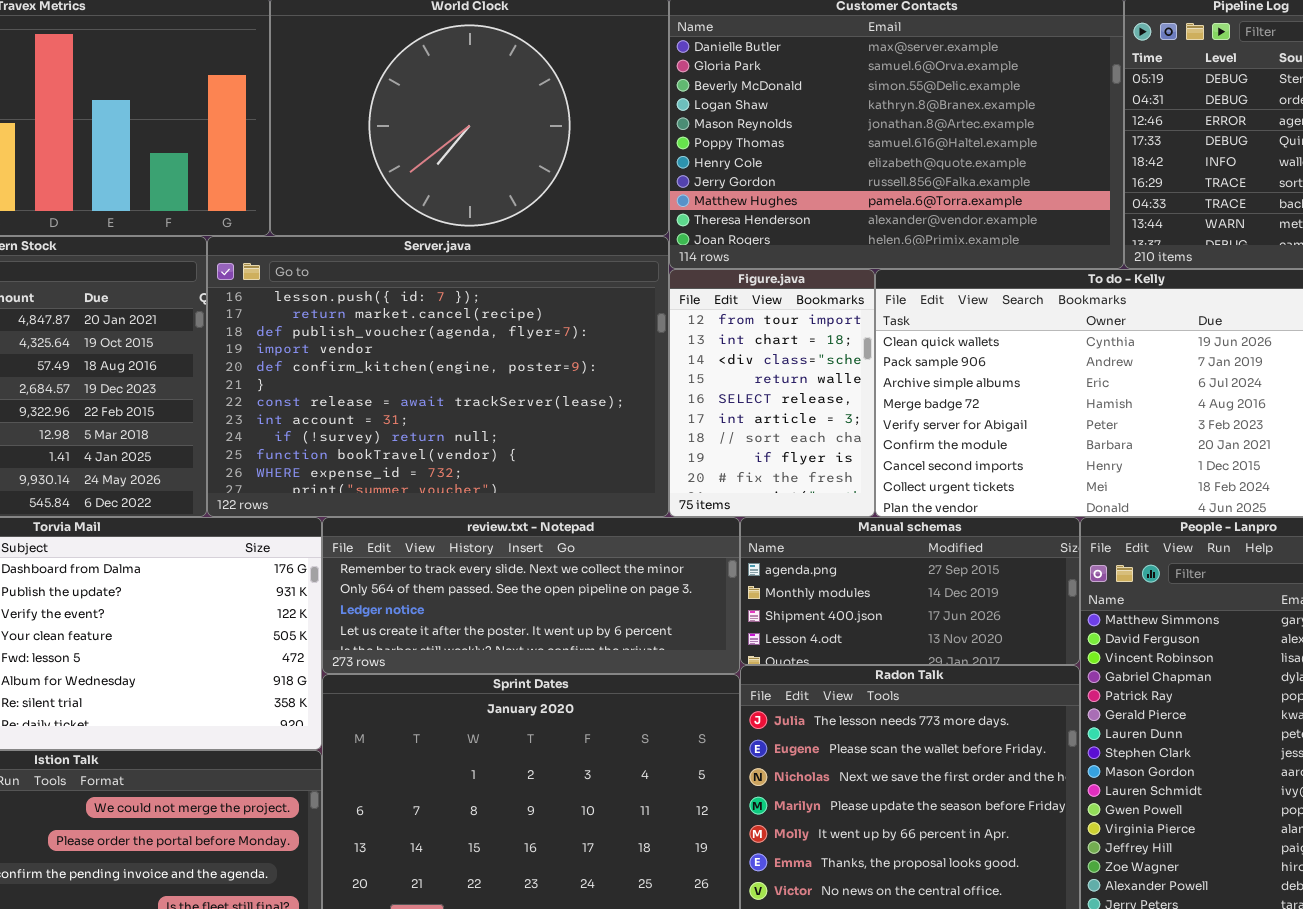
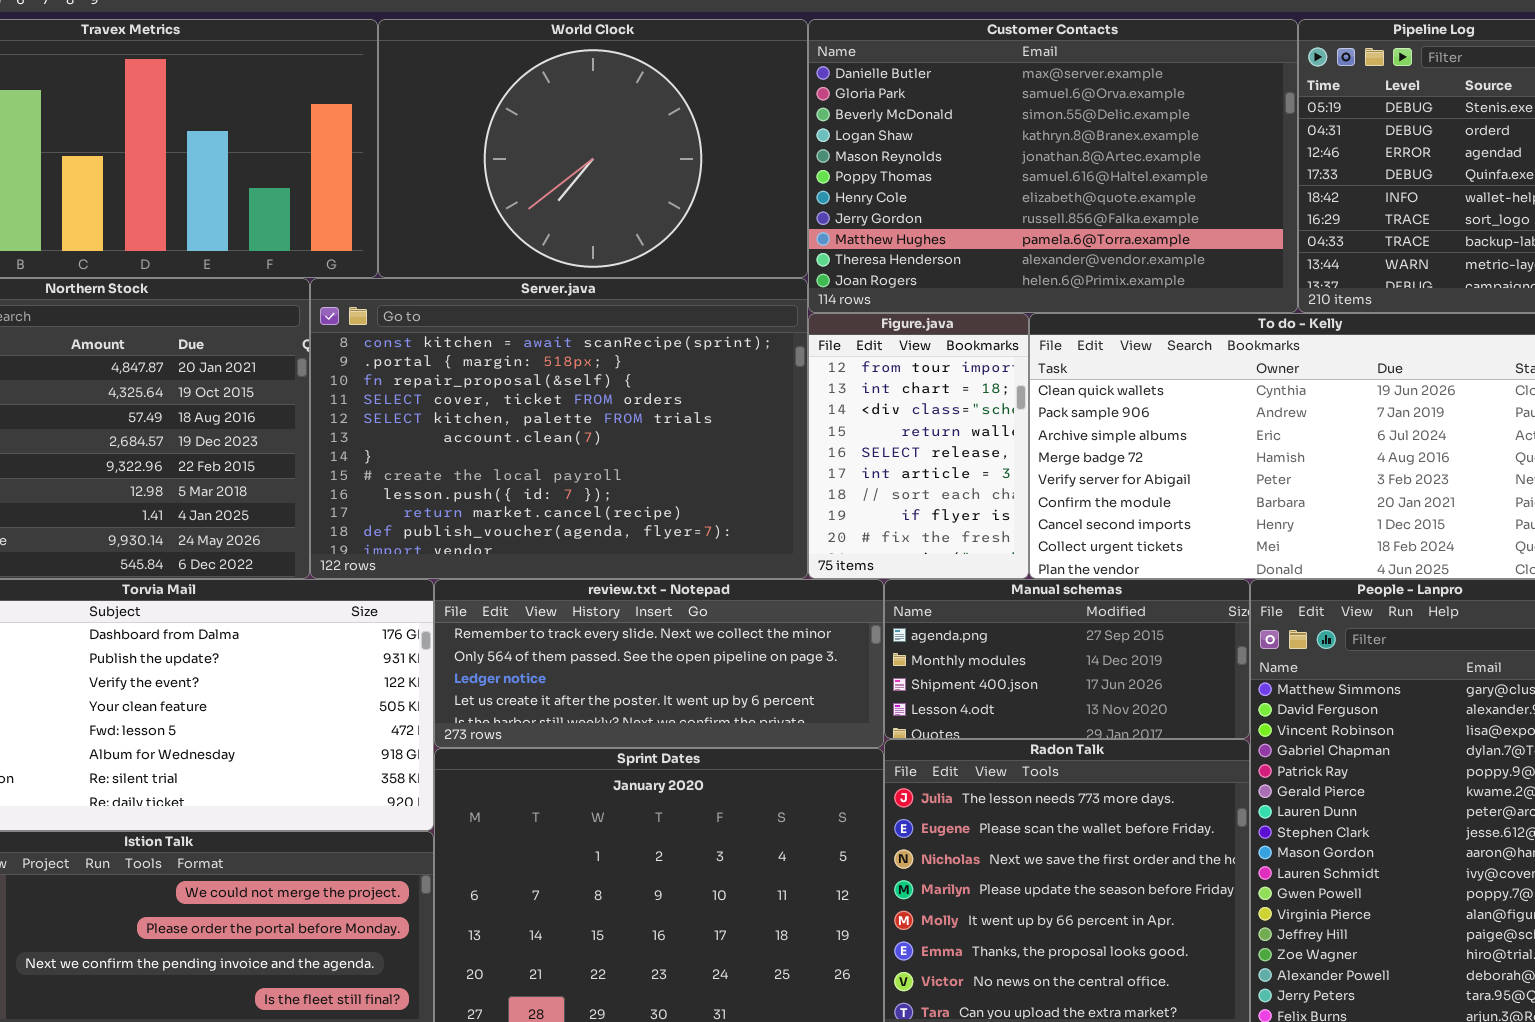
Server.java: [207,236,669,517] -> [310,278,808,579], scrolled up 8 rows

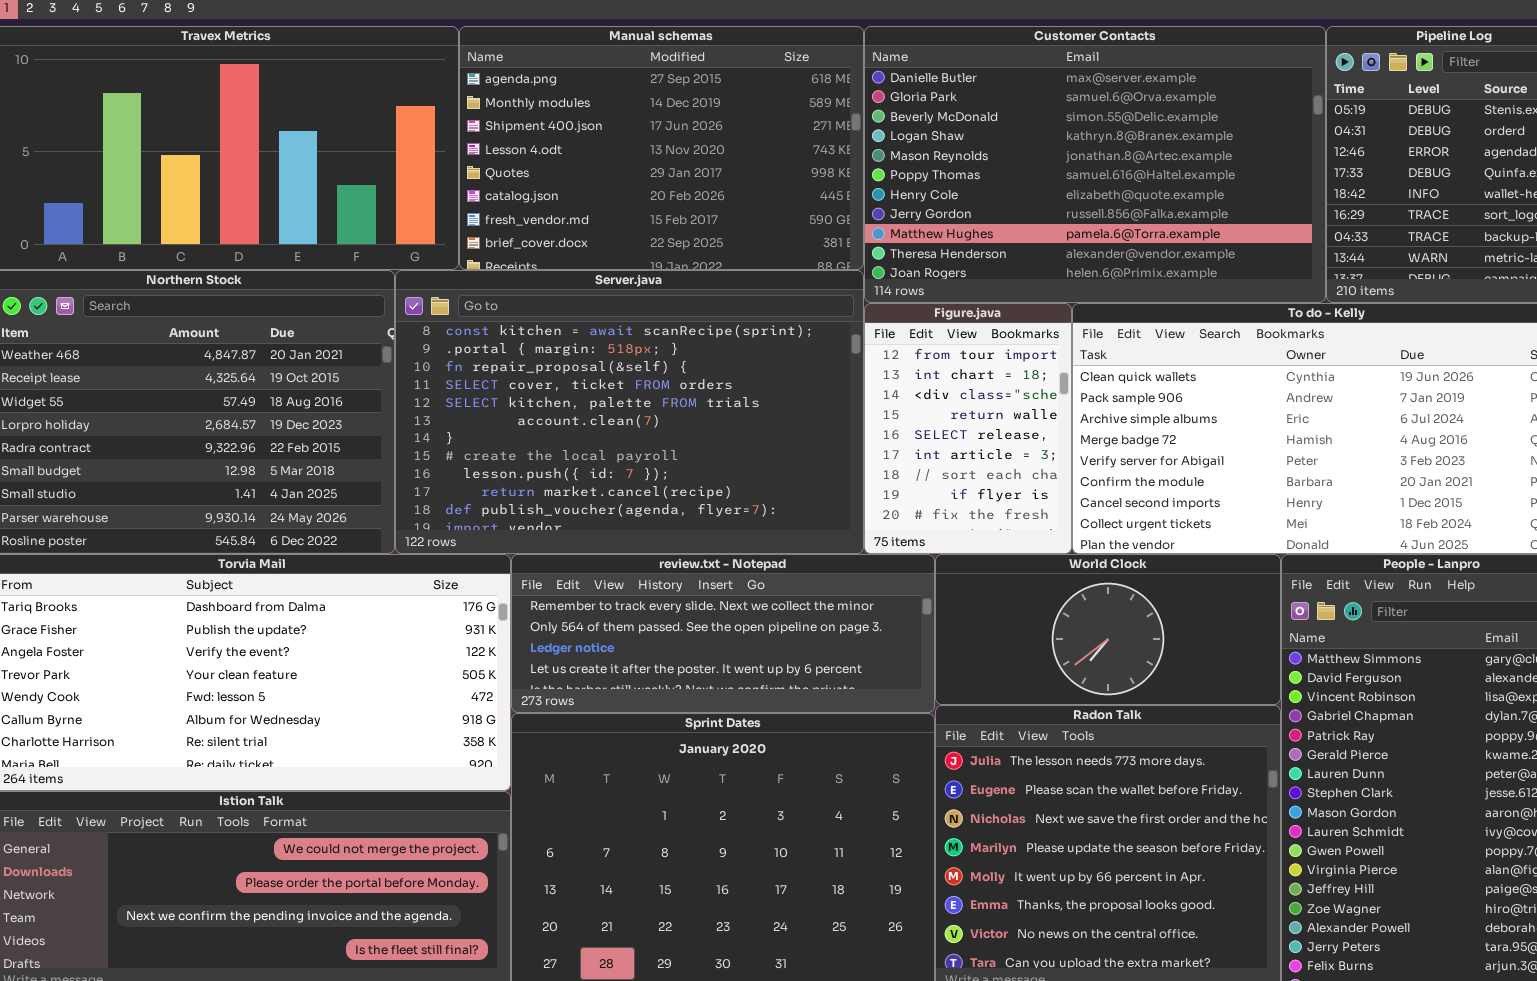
World Clock: [378,19,808,278] -> [935,554,1281,705], moved, resized
Manual schemas: [884,579,1250,739] -> [459,26,864,270], moved, resized

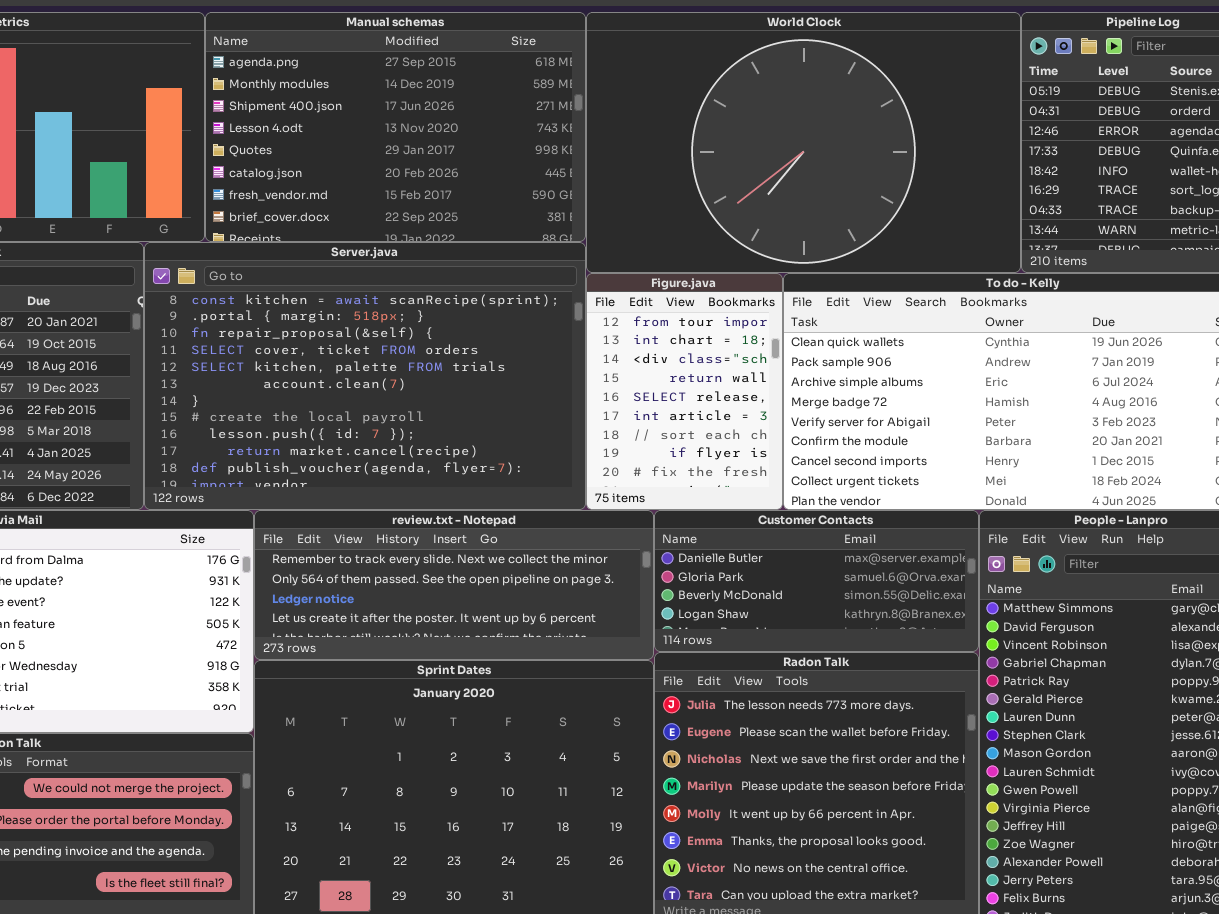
Customer Contacts: [864,26,1326,303] -> [654,510,979,652], moved, resized
World Clock: [935,554,1281,705] -> [586,12,1021,273], moved, resized

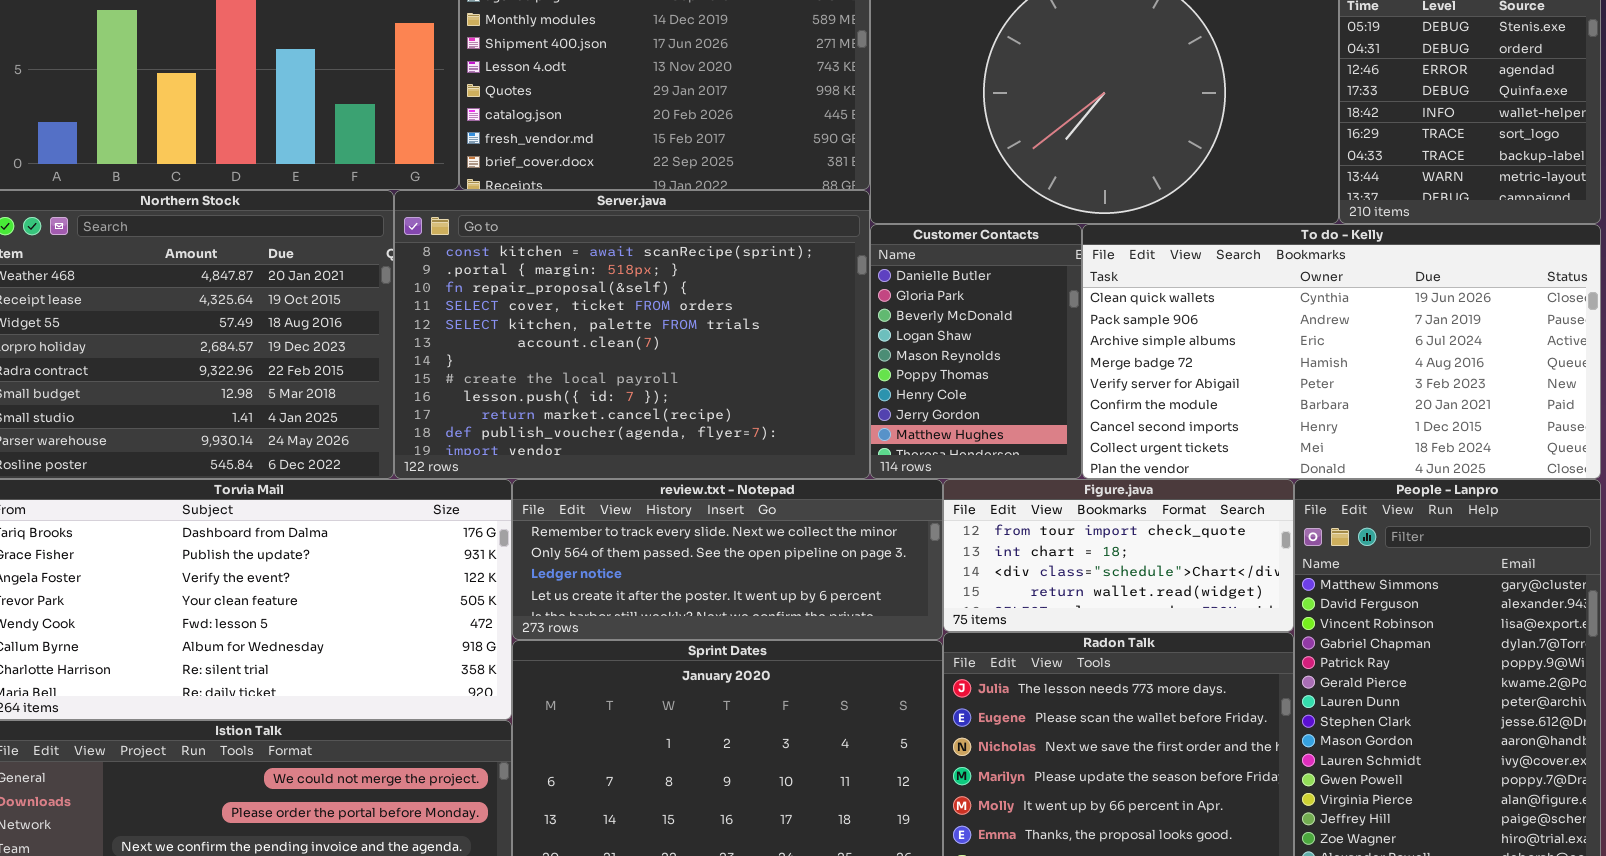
Figure.java: [586,273,783,510] -> [943,479,1294,632], moved, resized
Customer Contacts: [654,510,979,652] -> [870,224,1082,479], moved, resized

